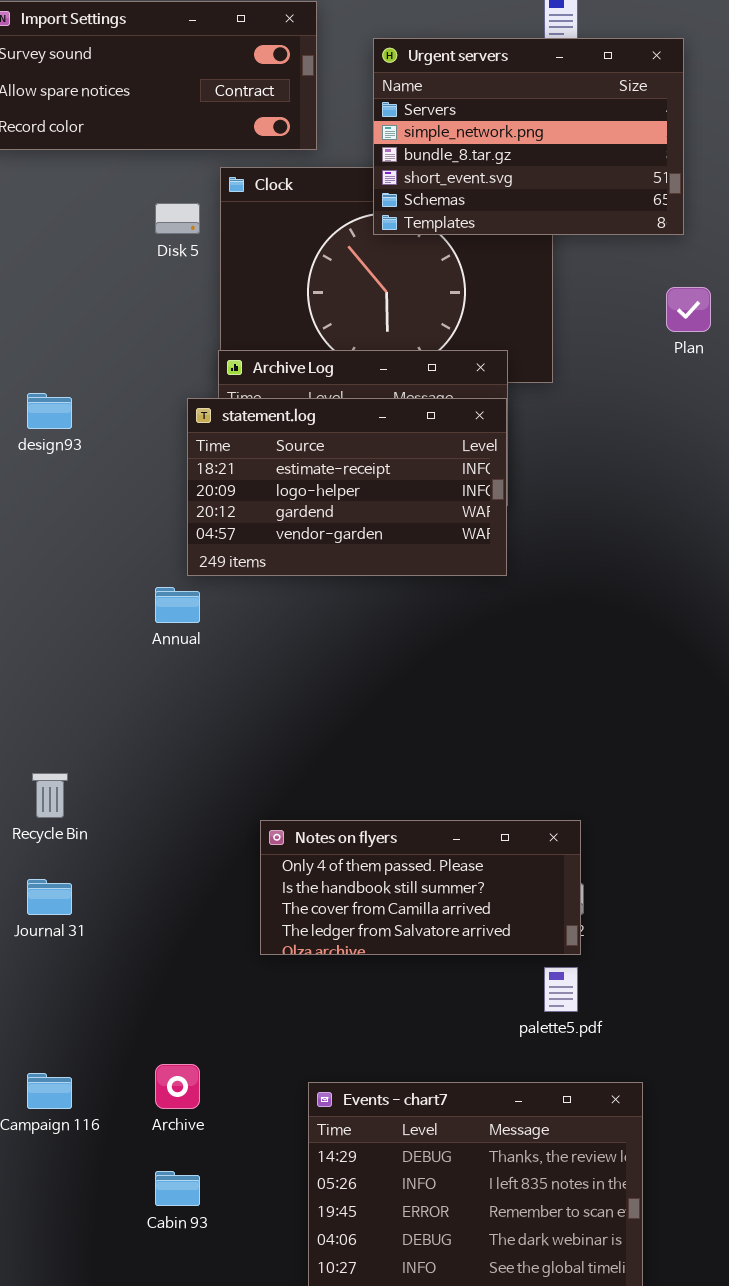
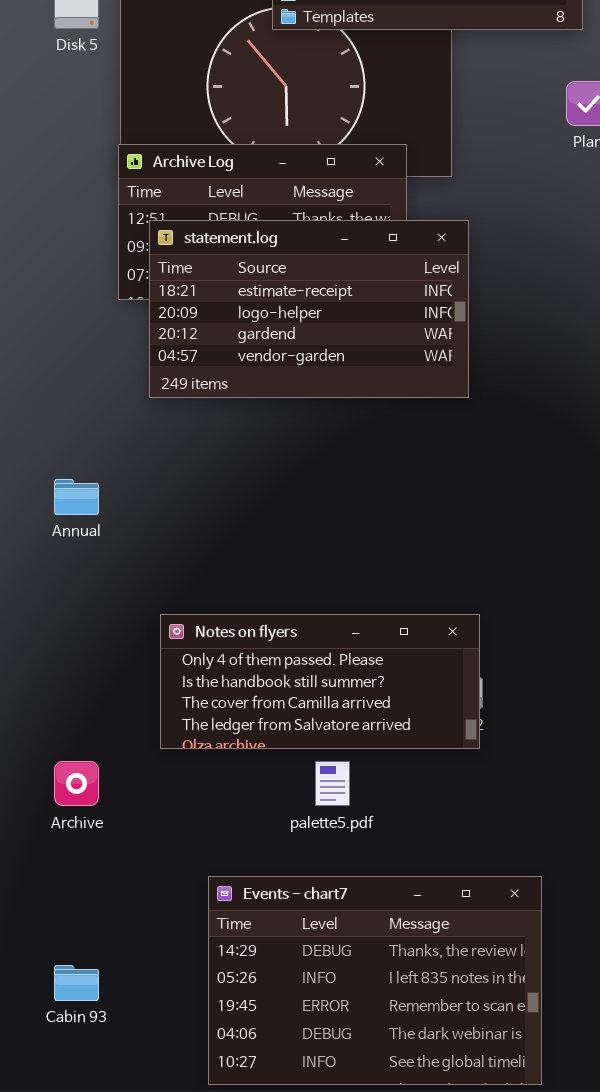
statement.log: [187,398,507,576] -> [149,220,469,398], moved
Annual: [155,587,200,623] -> [54,479,99,515], moved
palette5.pdf: [544,967,578,1012] -> [315,761,350,806], moved
Archive: [155,1064,200,1109] -> [54,761,99,806], moved

